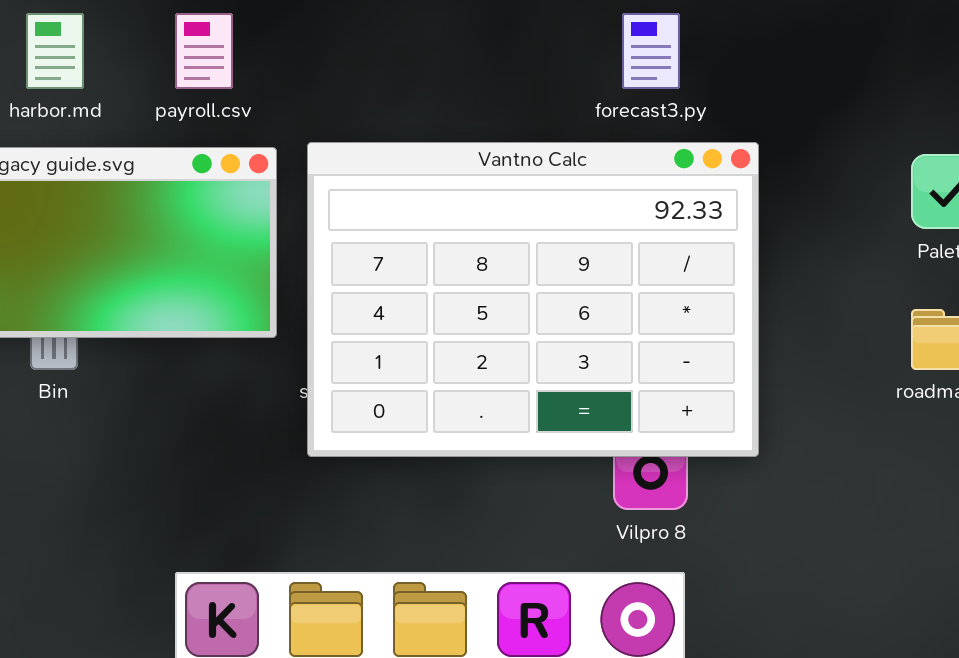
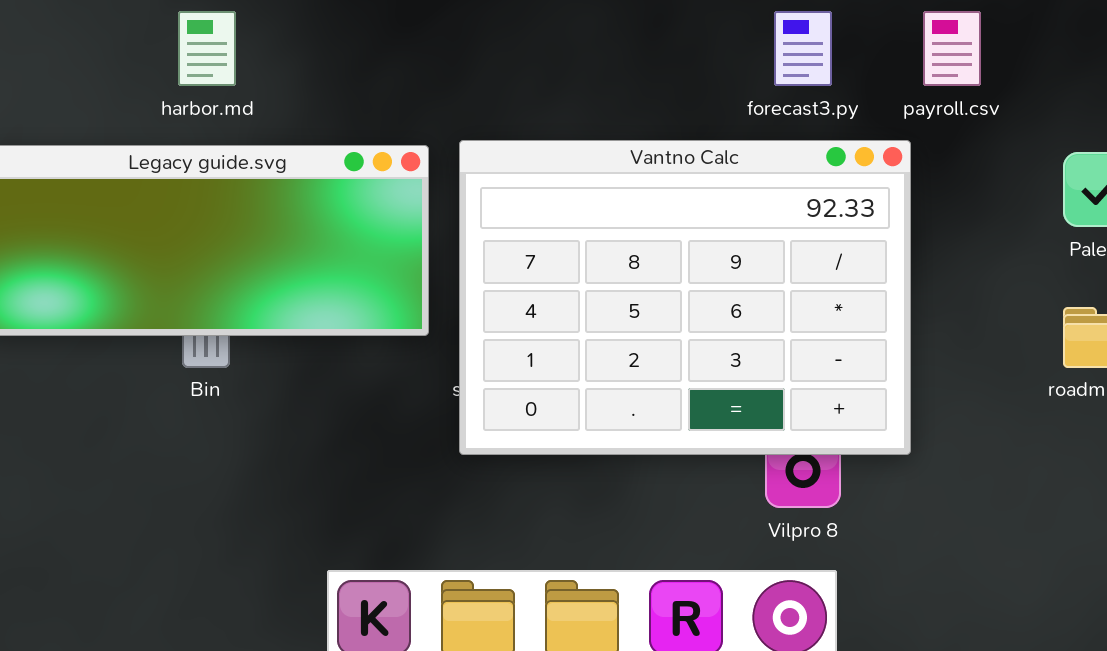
payroll.csv: [175,13,233,89] -> [923,11,981,86], moved

